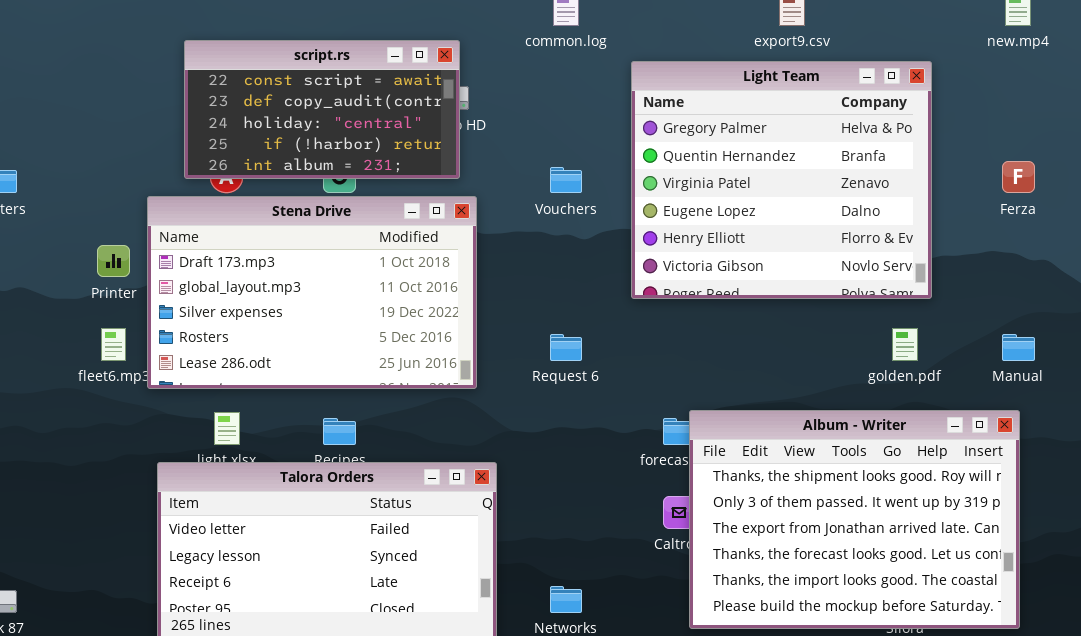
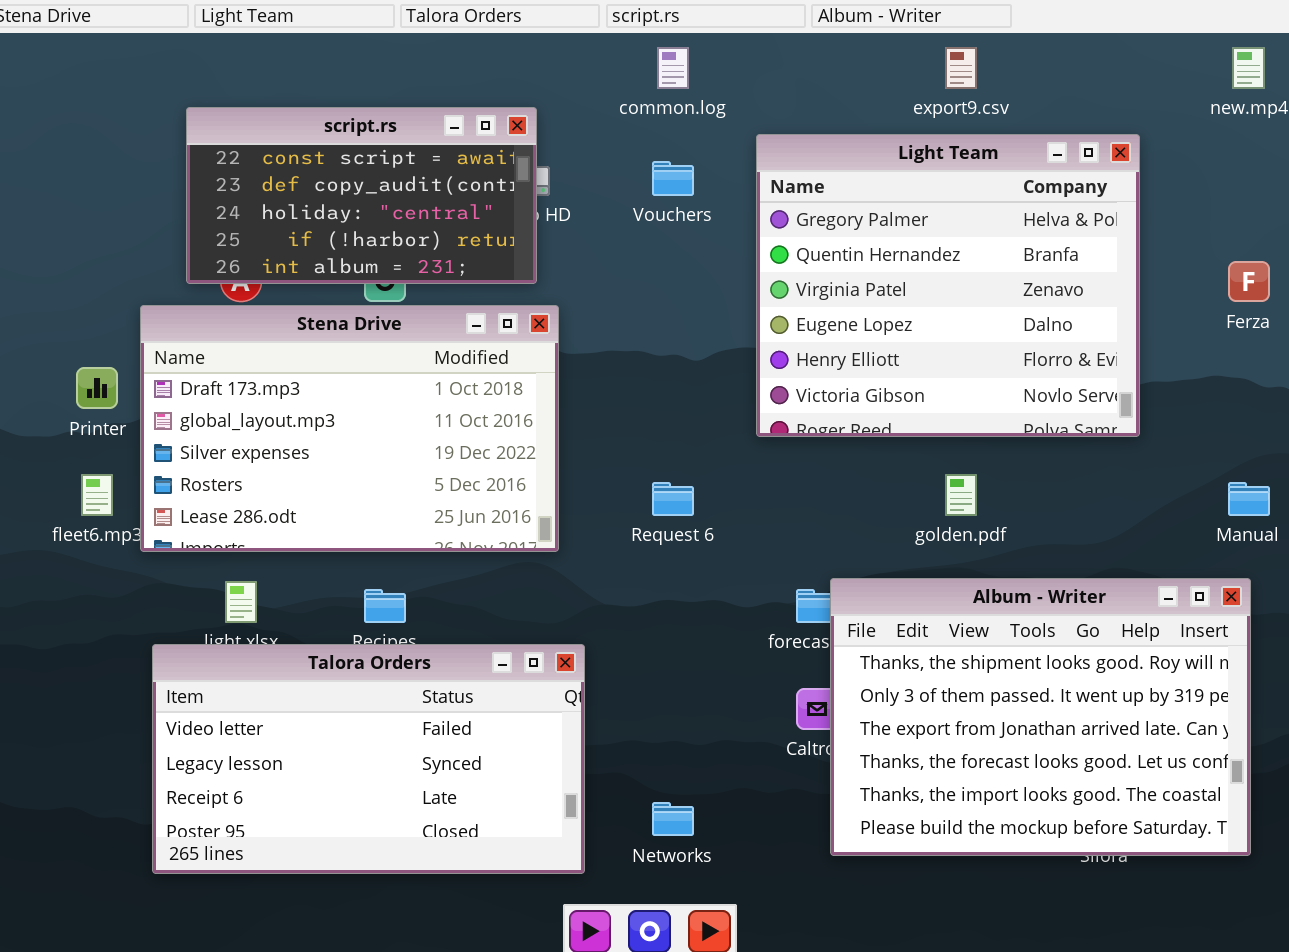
Vouchers: [550,167,582,193] -> [652,161,694,196], moved
golden.pdf: [892,328,918,361] -> [945,474,977,516], moved

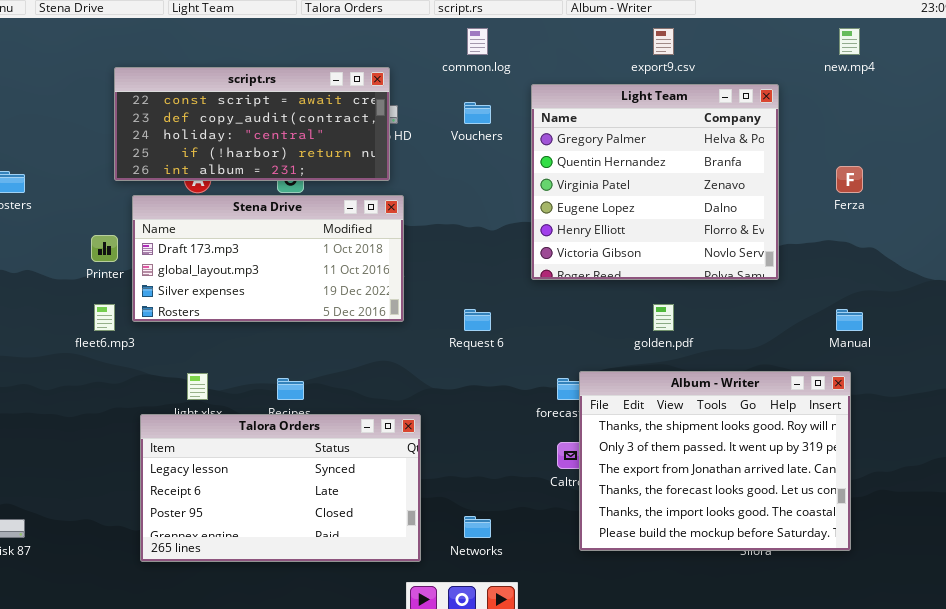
script.rs: [186,107,537,284] -> [114,67,390,181], resized
Stena Drive: [140,305,559,552] -> [132,195,404,322], resized
Talora Orders: [152,644,585,874] -> [140,414,421,562], scrolled down 1 row

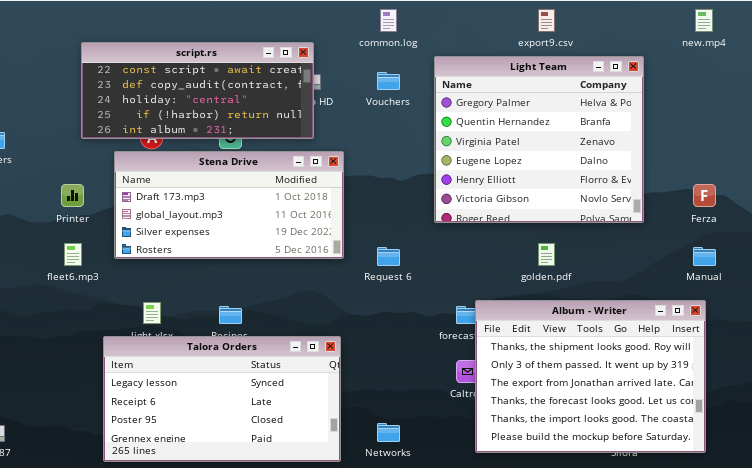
Ferza: [836,166,863,193] -> [693,184,716,207], moved
Stena Drive: [132,195,404,322] -> [114,151,344,259], moved

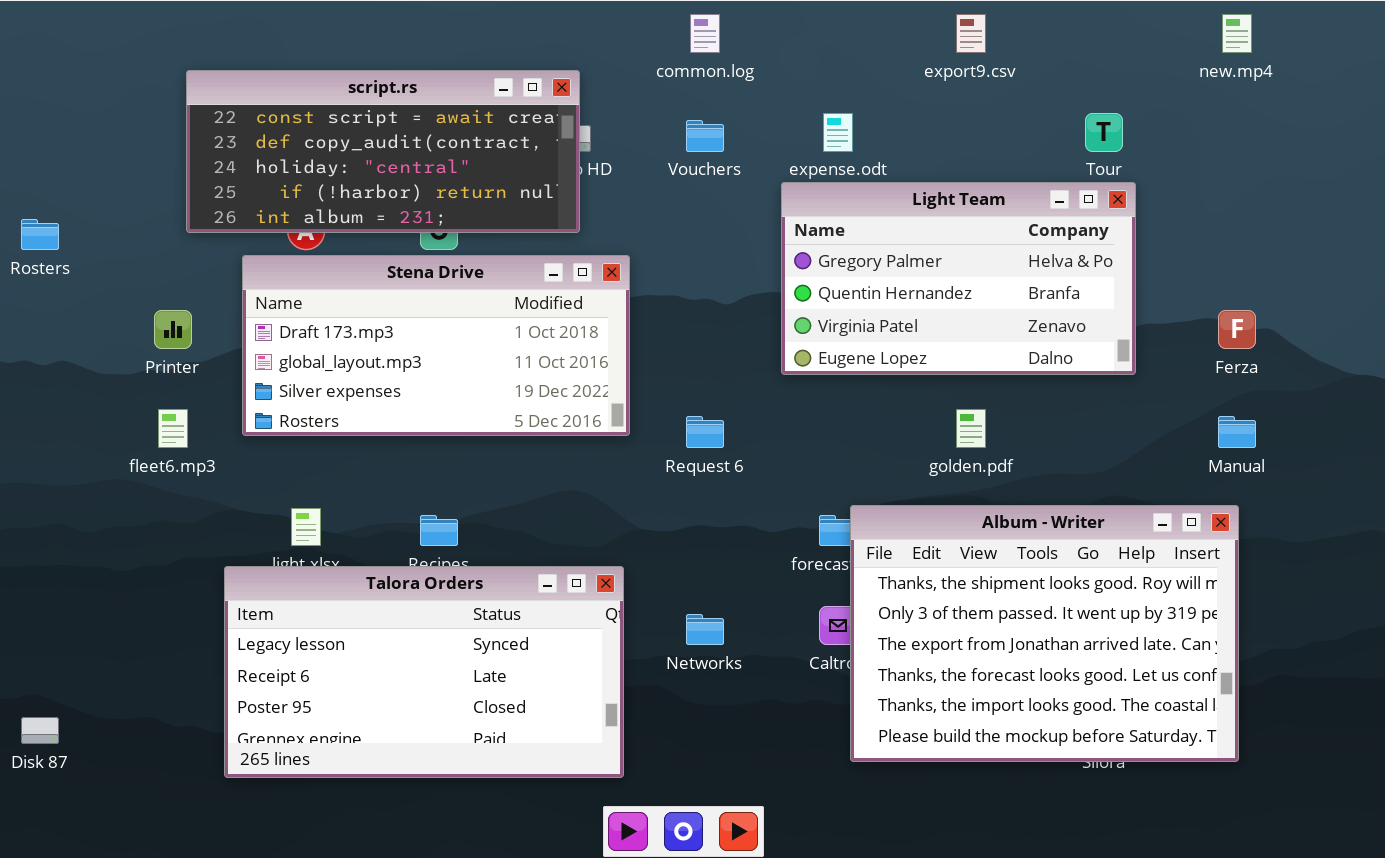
Light Team: [434,56,644,223] -> [781,182,1136,375], resized
Networks: [377,423,400,442] -> [686,614,724,645], moved

